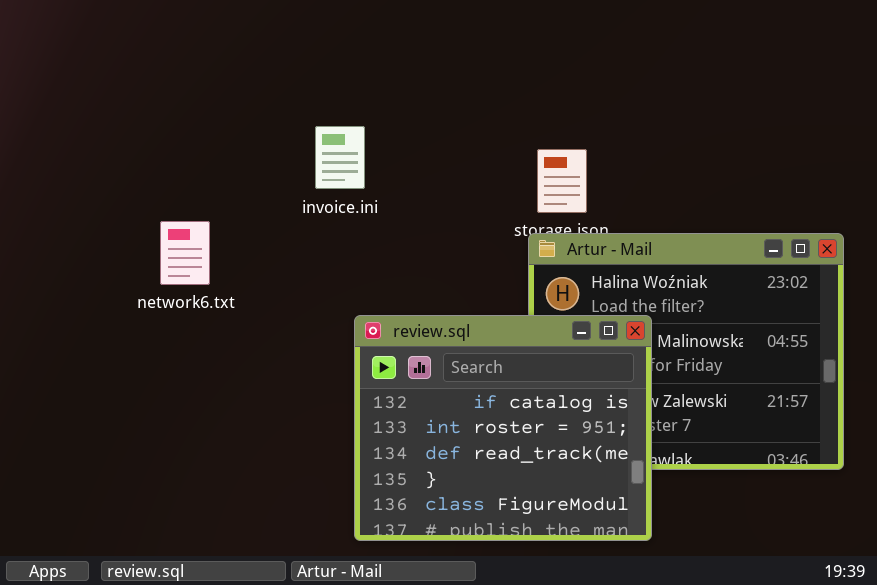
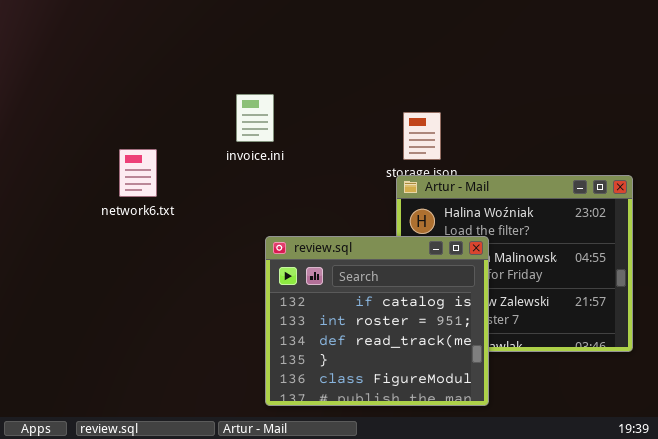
network6.txt: [160,221,210,285] -> [119,149,157,197], moved

